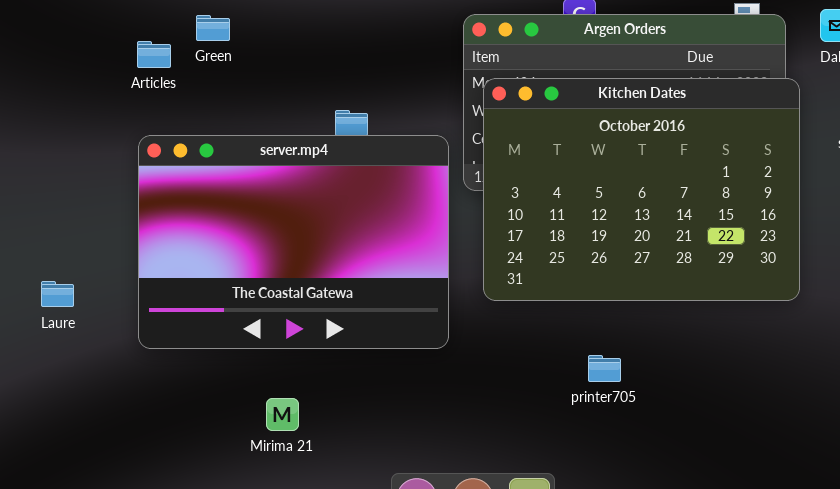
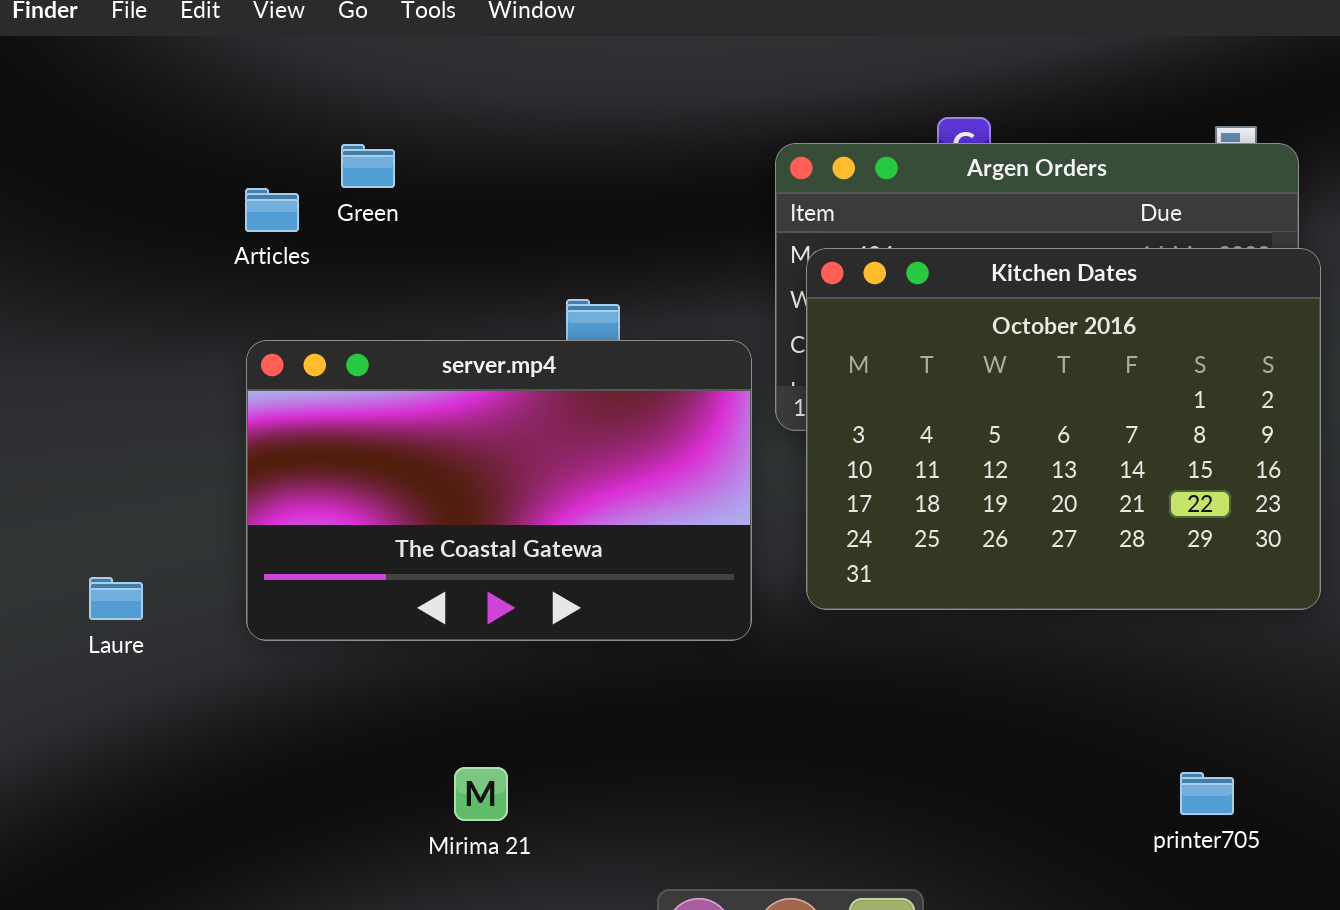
server.mp4: [138,135,449,349] -> [246,340,752,641], resized
printer705: [588,355,621,382] -> [1180,772,1234,815], moved

